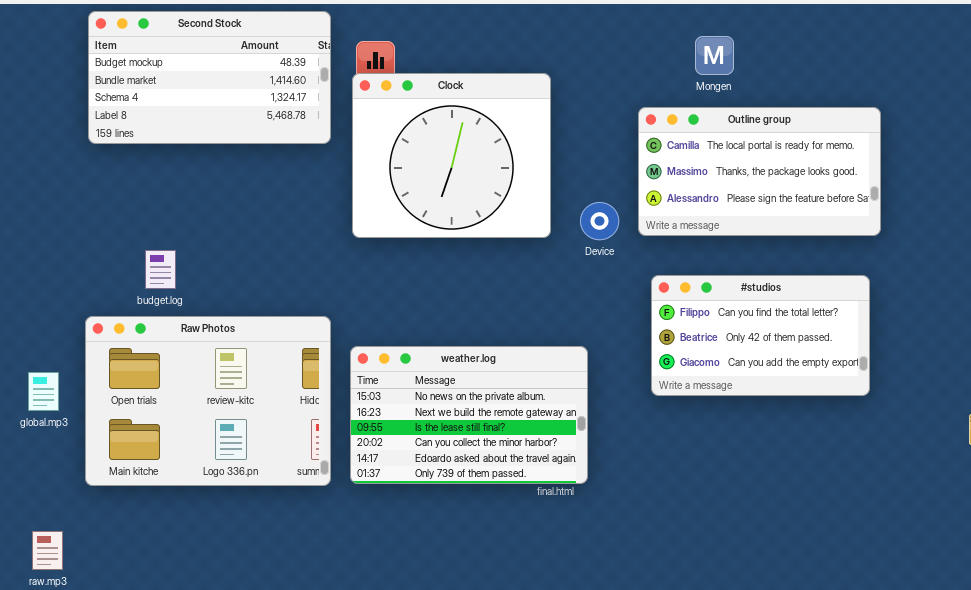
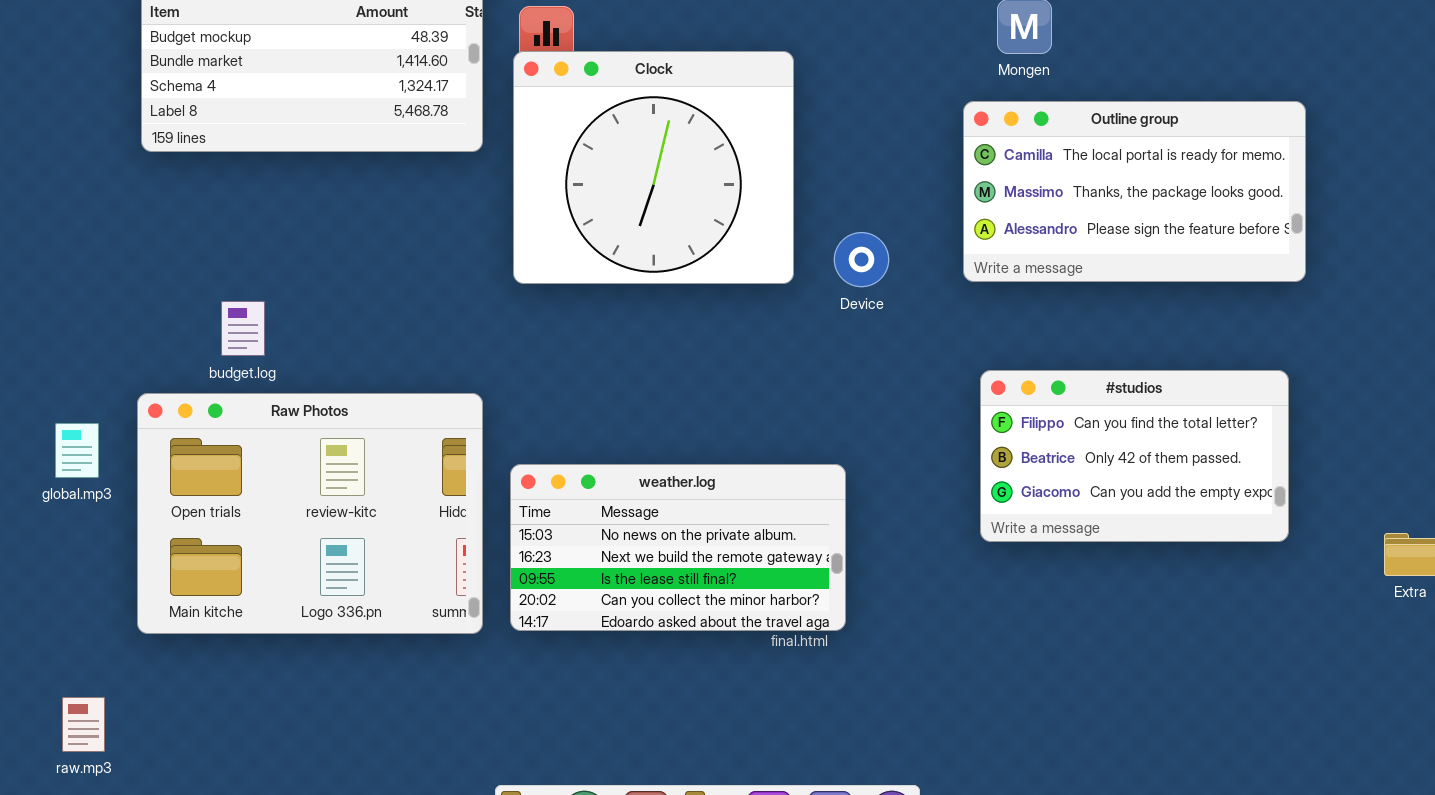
Outline group: [638,107,881,236] -> [963,101,1306,282], moved
#studios: [651,275,870,396] -> [980,370,1289,542], moved
weather.log: [350,346,588,484] -> [510,464,846,631], resized
global.mp3: [28,372,59,411] -> [55,423,99,478], moved

